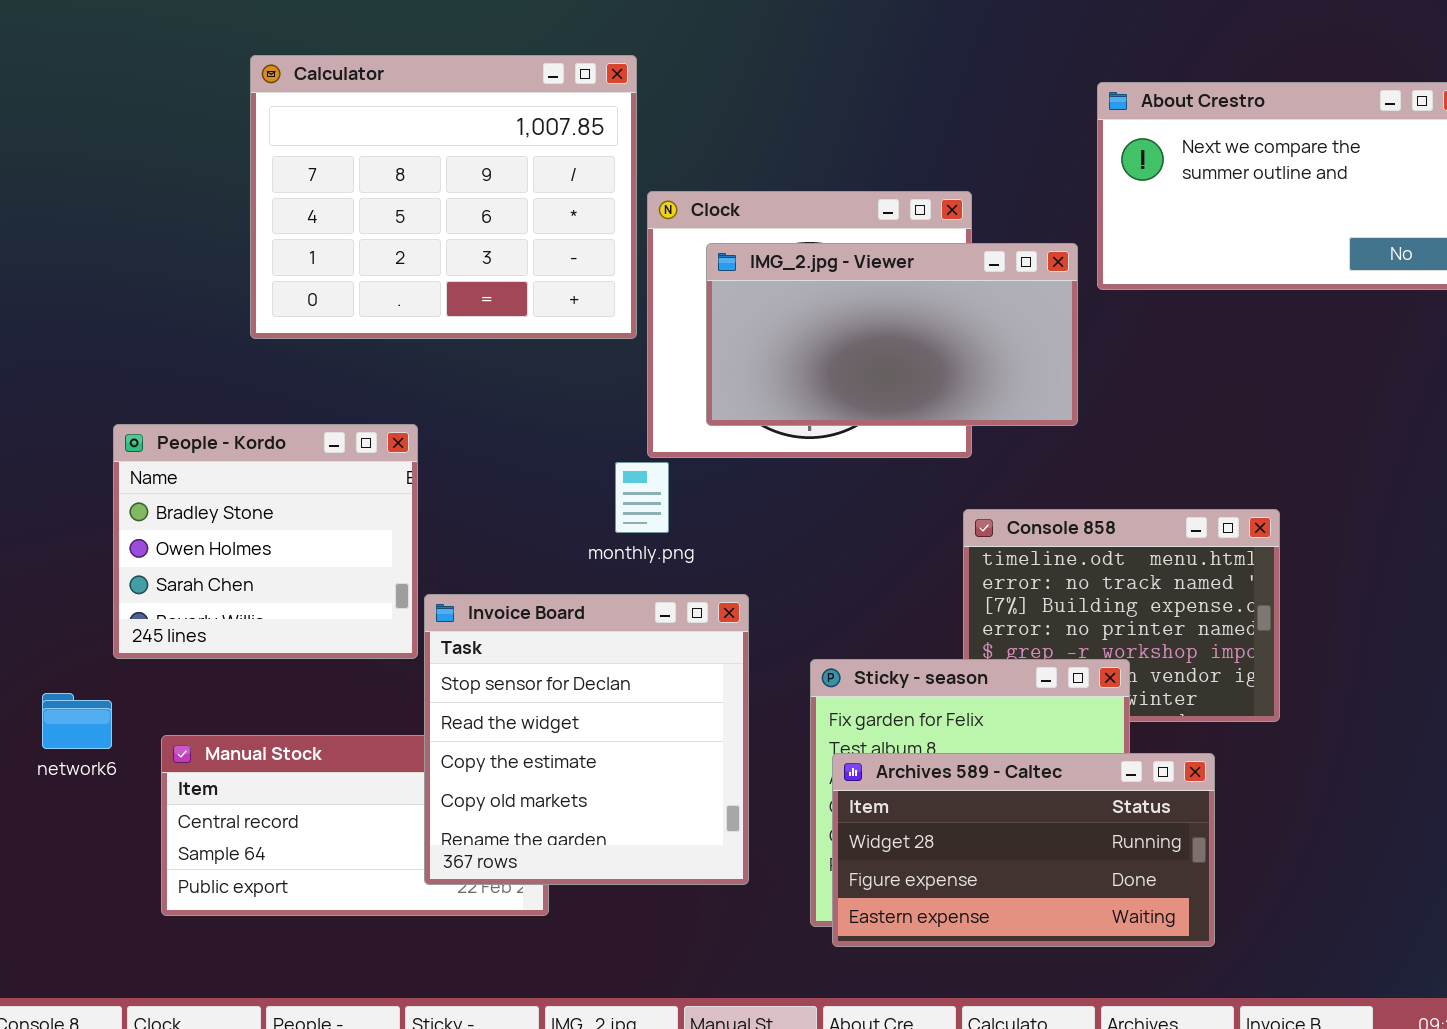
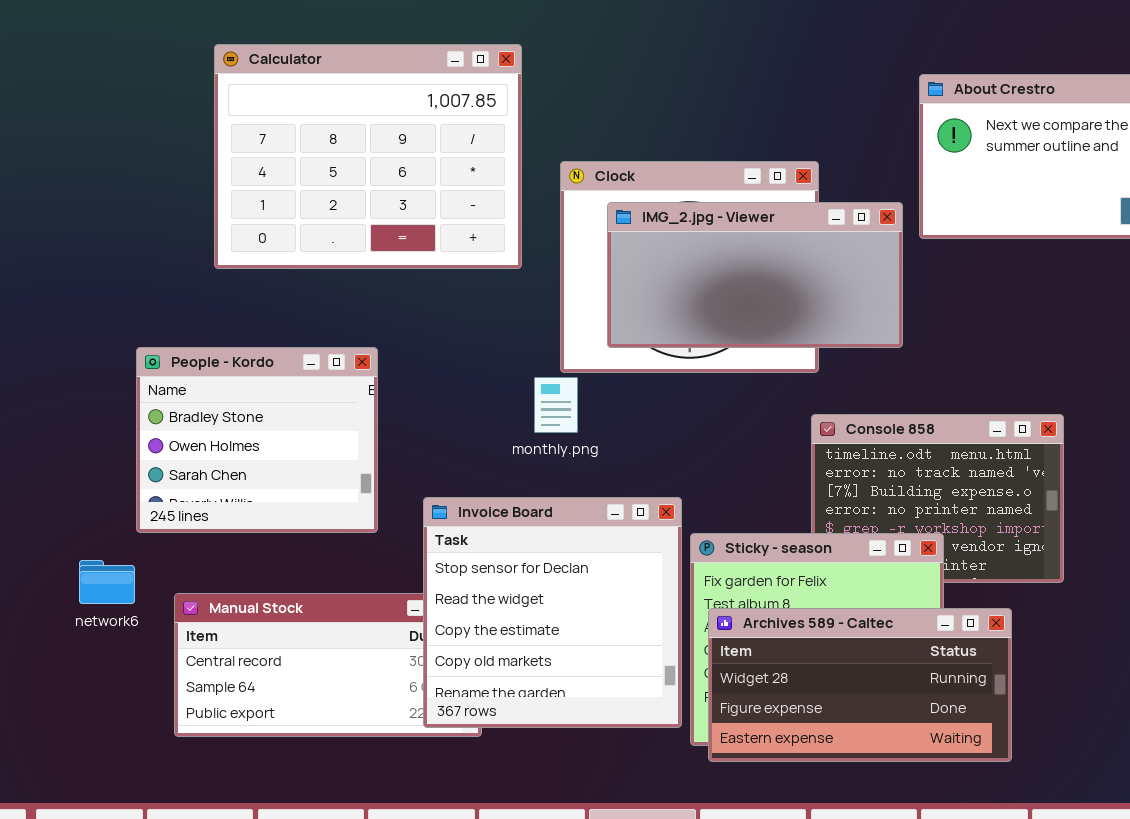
Calculator: [250,55,637,339] -> [214,44,522,269], moved
Invoice Board: [424,594,749,885] -> [423,497,682,728], moved

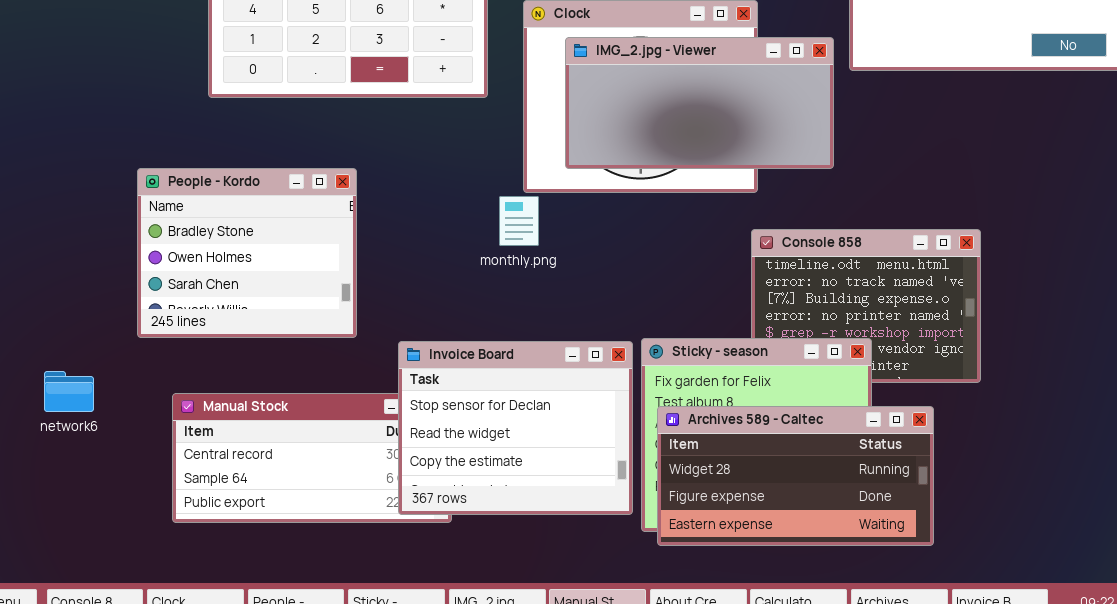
Invoice Board: [423,497,682,728] -> [398,341,633,515], resized
network6: [79,560,135,604] -> [44,371,94,412], moved

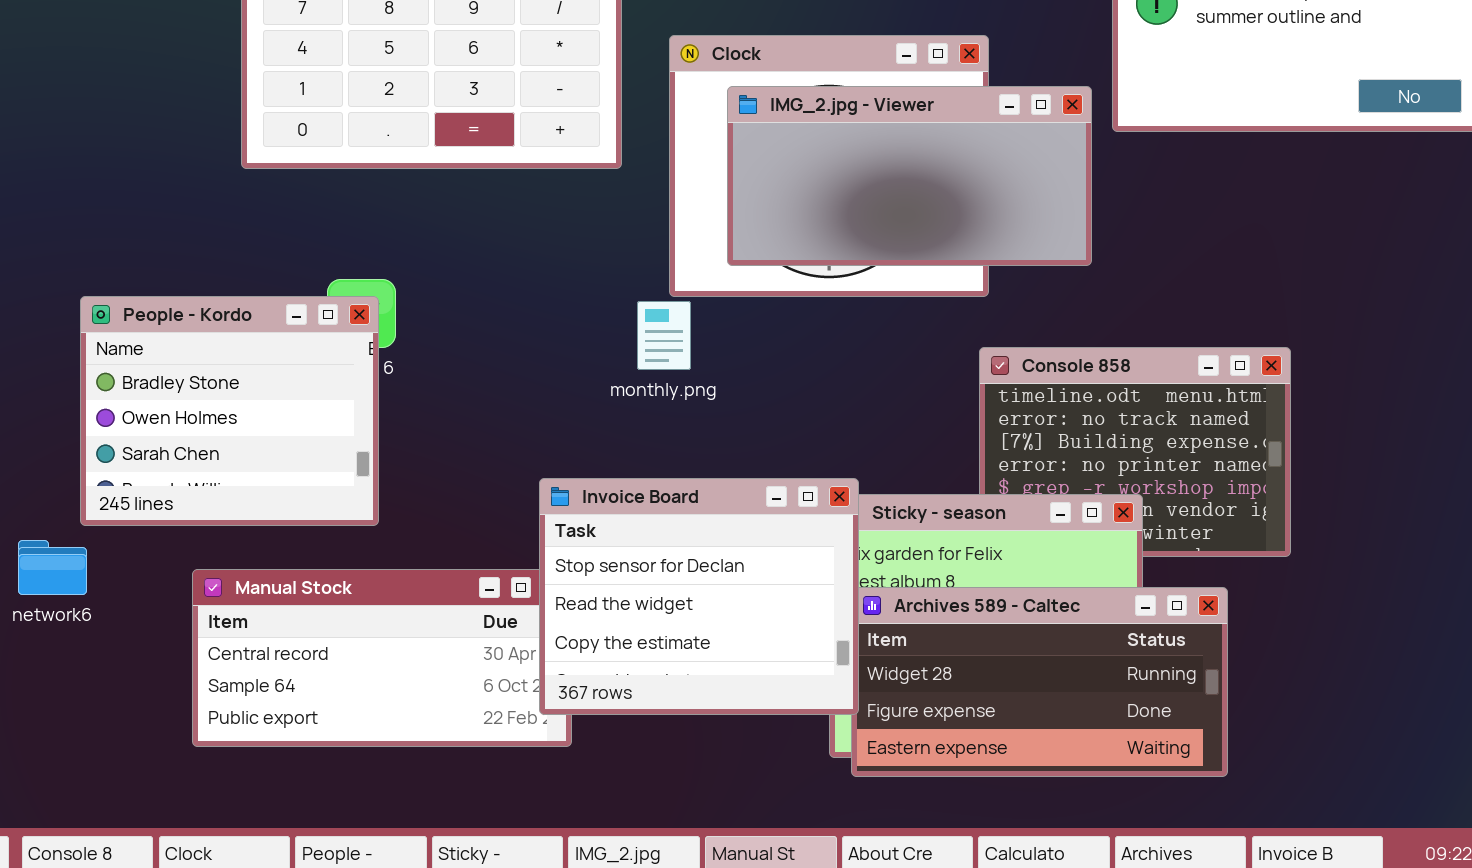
People - Kordo: [137,168,357,338] -> [80,296,379,526], moved
Invoice Board: [398,341,633,515] -> [539,478,859,715], moved

